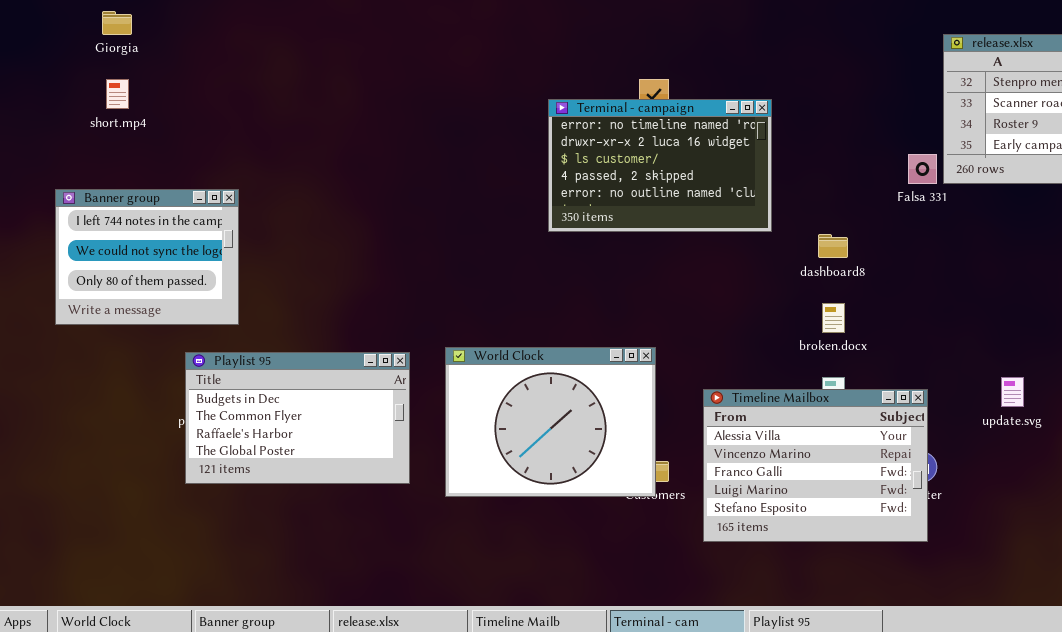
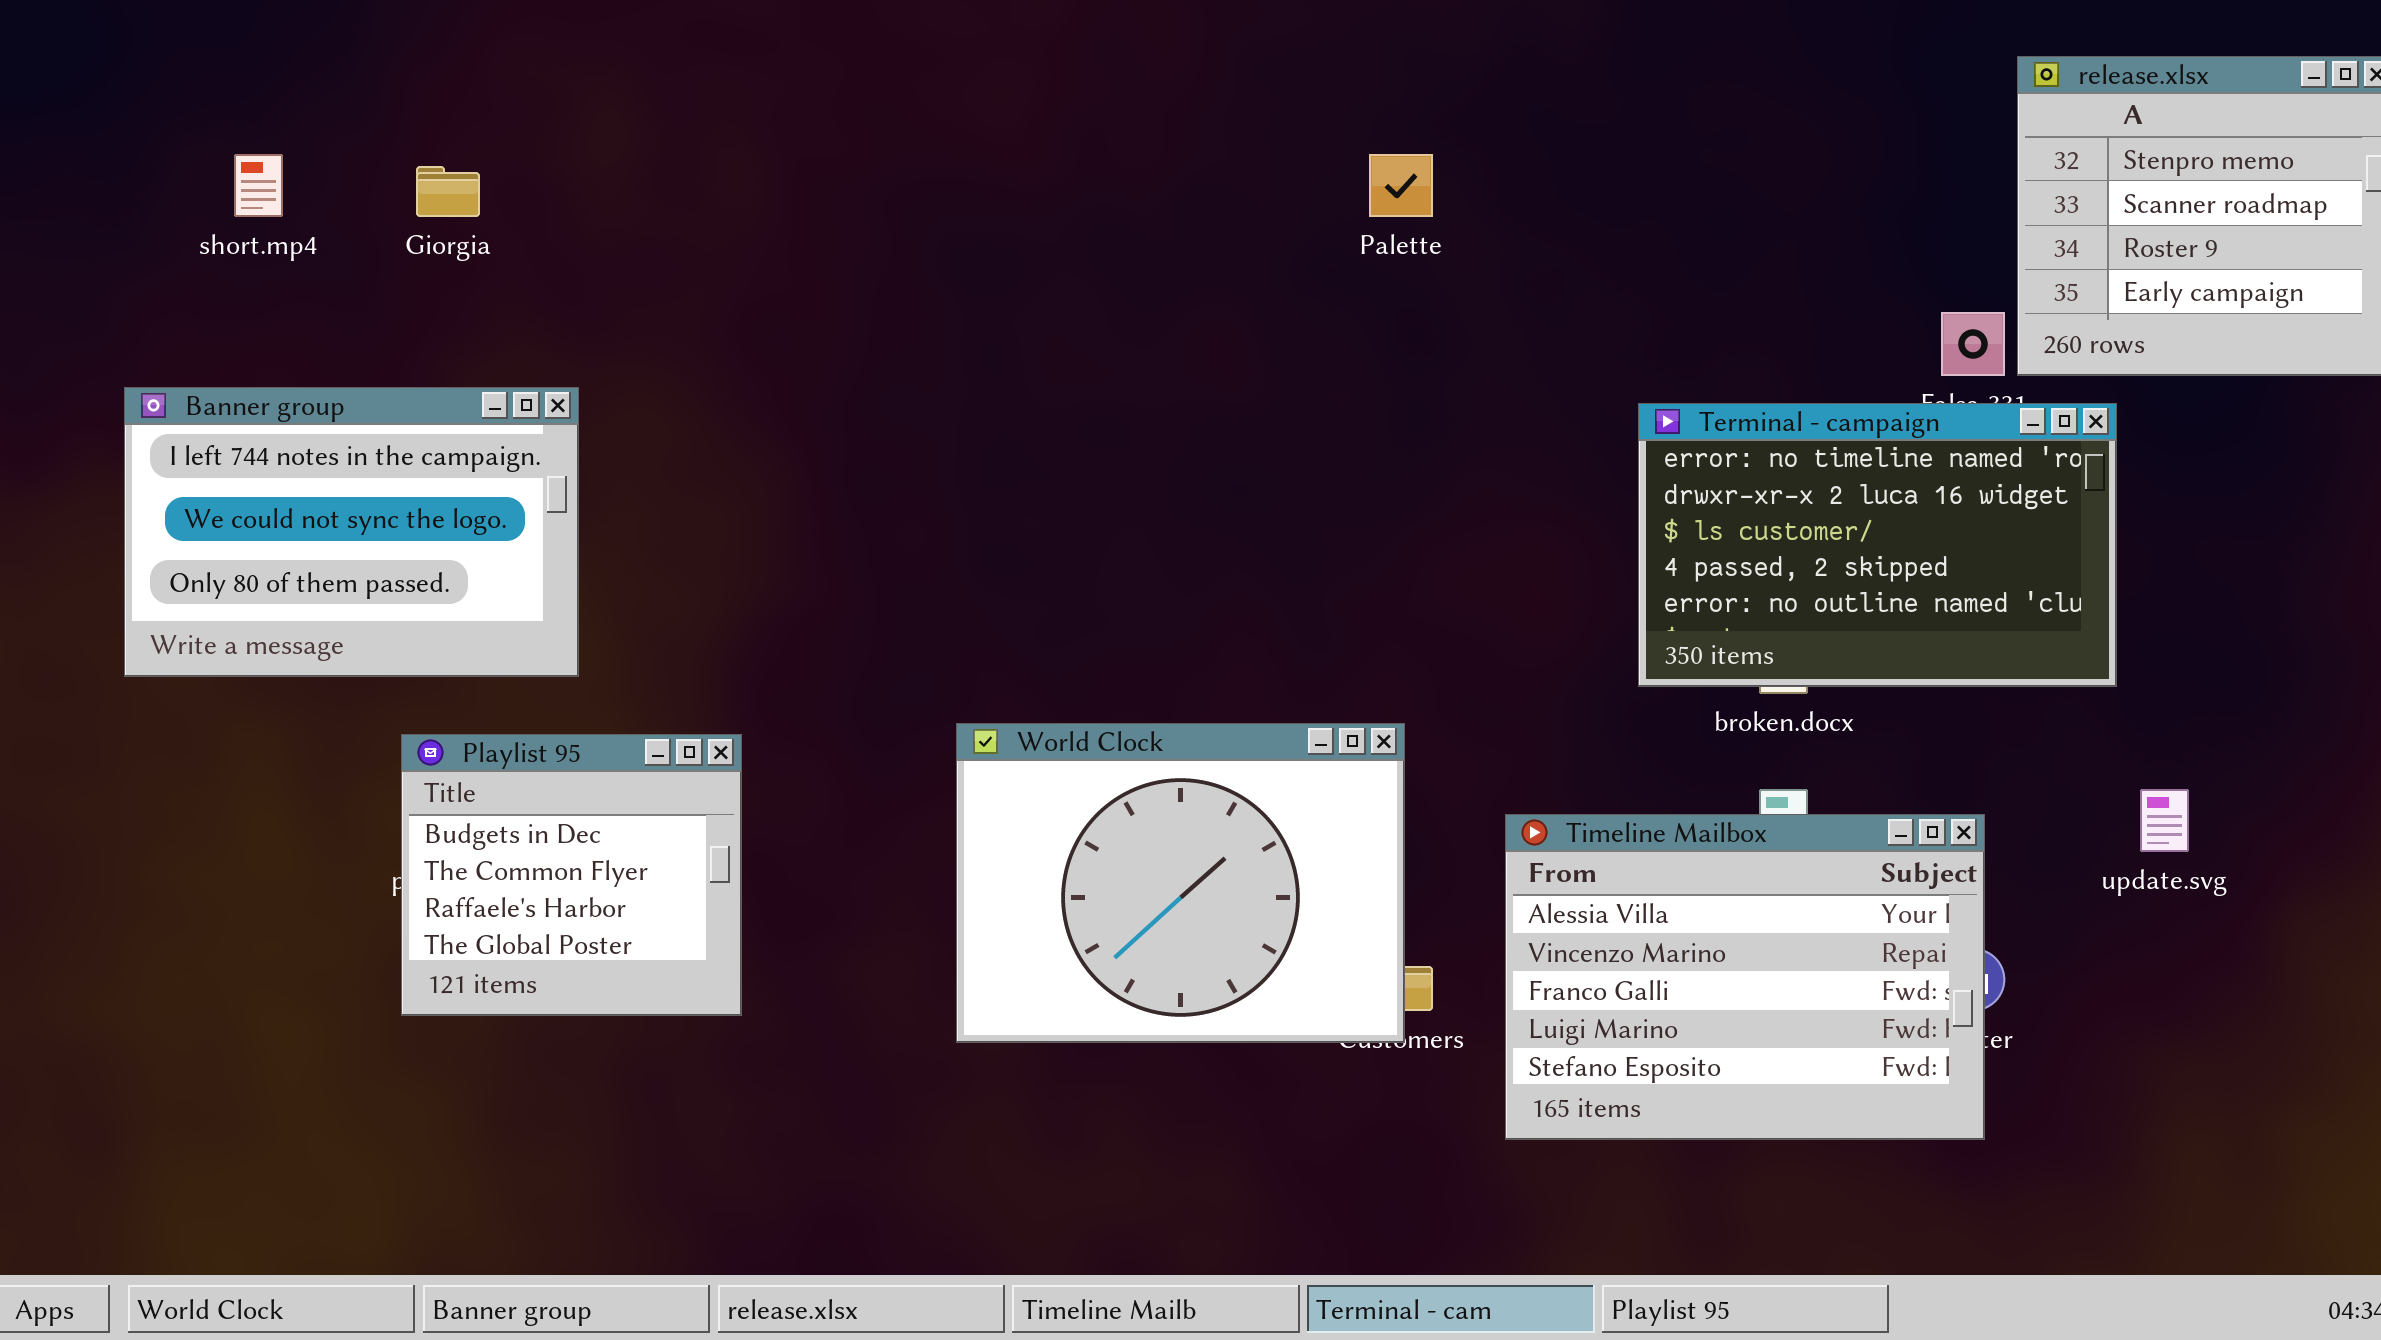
Giorgia: [102,11,132,35] -> [416,166,480,217], moved
Terminal - campaign: [548,99,772,232] -> [1638,403,2117,687], moved
Banner group: [55,189,239,325] -> [124,387,579,677], resized
Playlist 95: [185,352,410,484] -> [401,734,742,1016], resized

